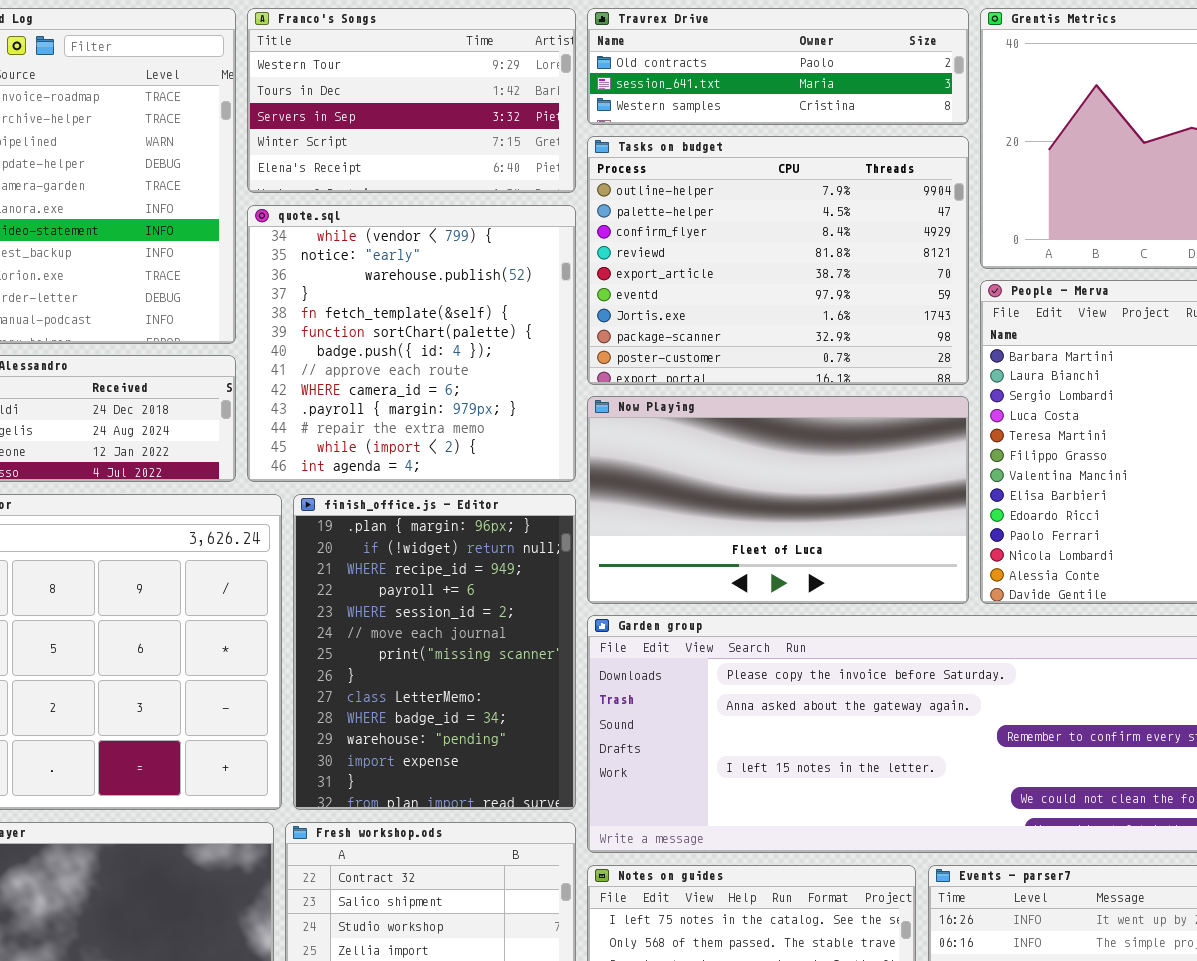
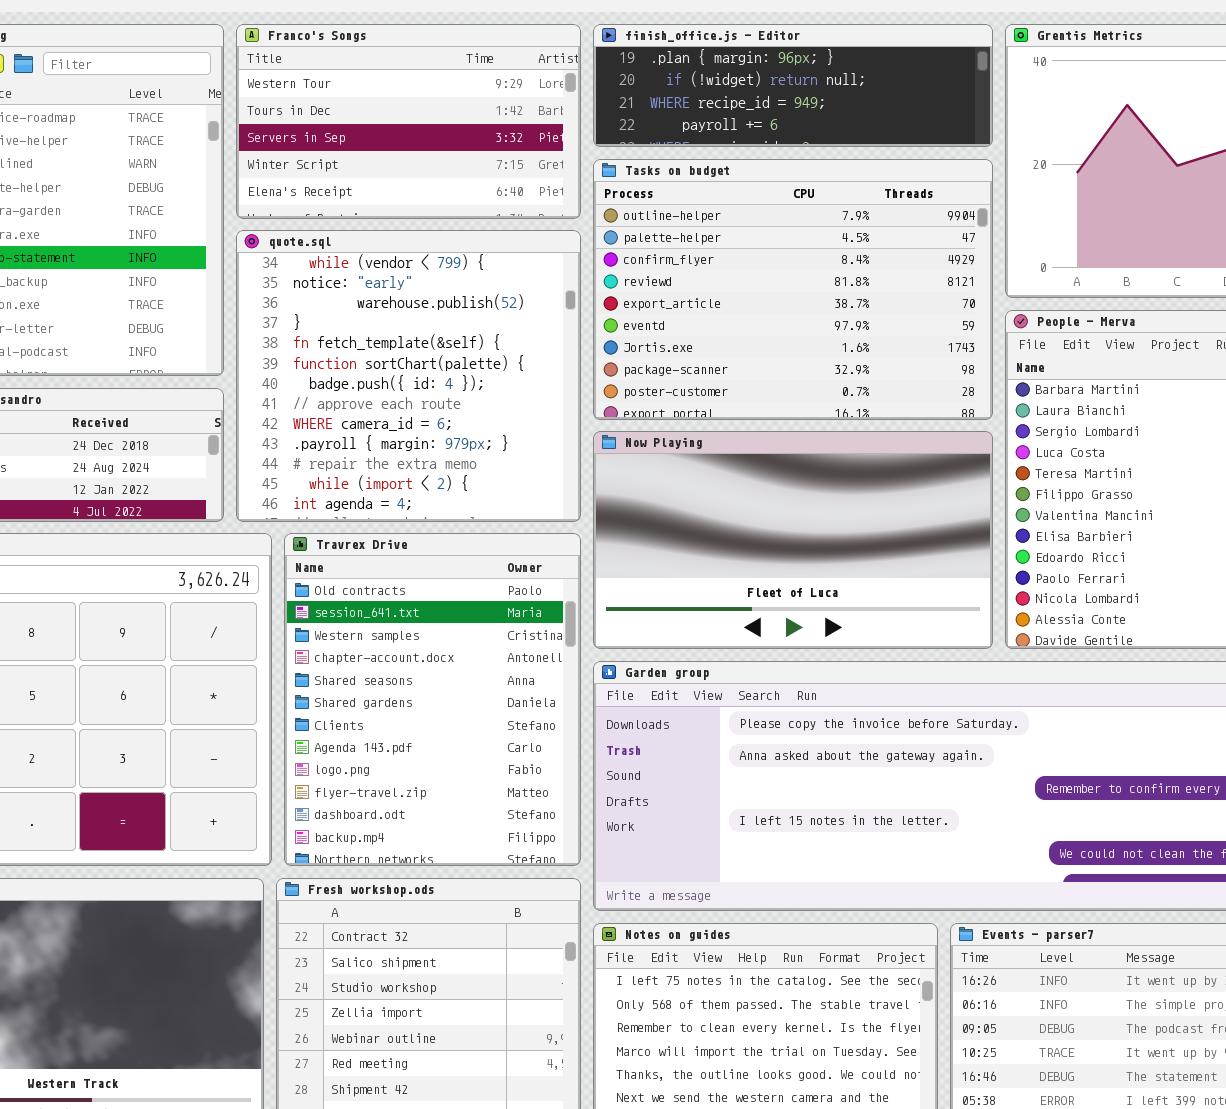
Travrex Drive: [587,8,969,125] -> [284,533,581,866], moved, resized
finish_office.js - Editor: [293,494,576,810] -> [593,24,993,147], moved, resized

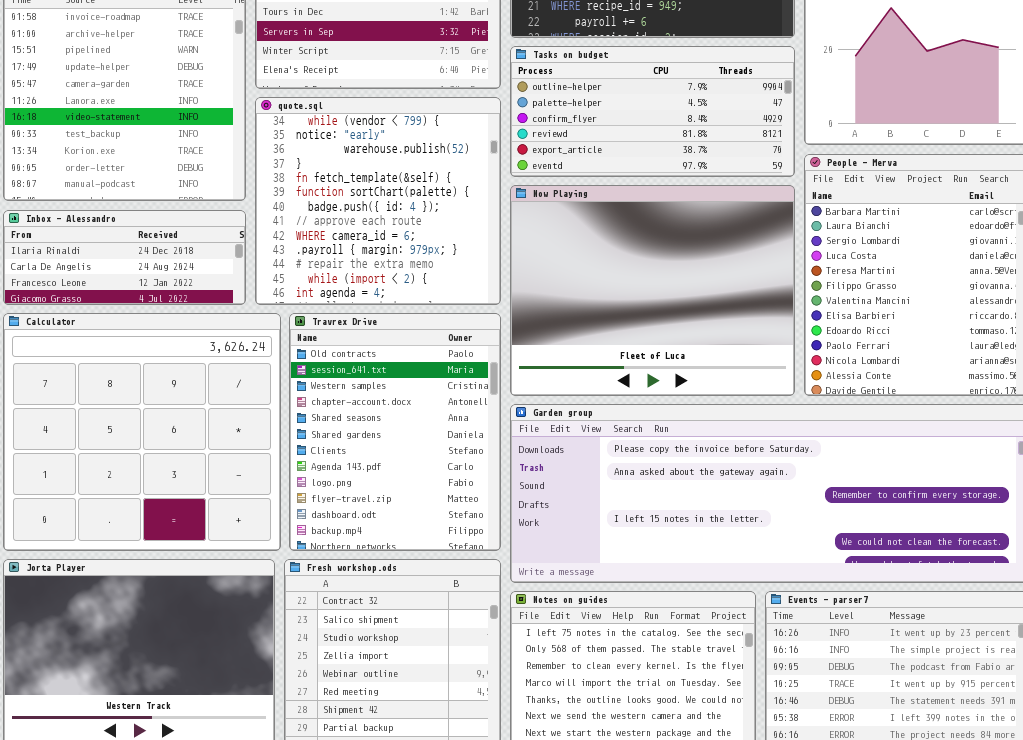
Tasks on budget: [593,159,993,420] -> [510,46,795,177], resized
Now Playing: [593,431,993,649] -> [510,185,795,396], resized

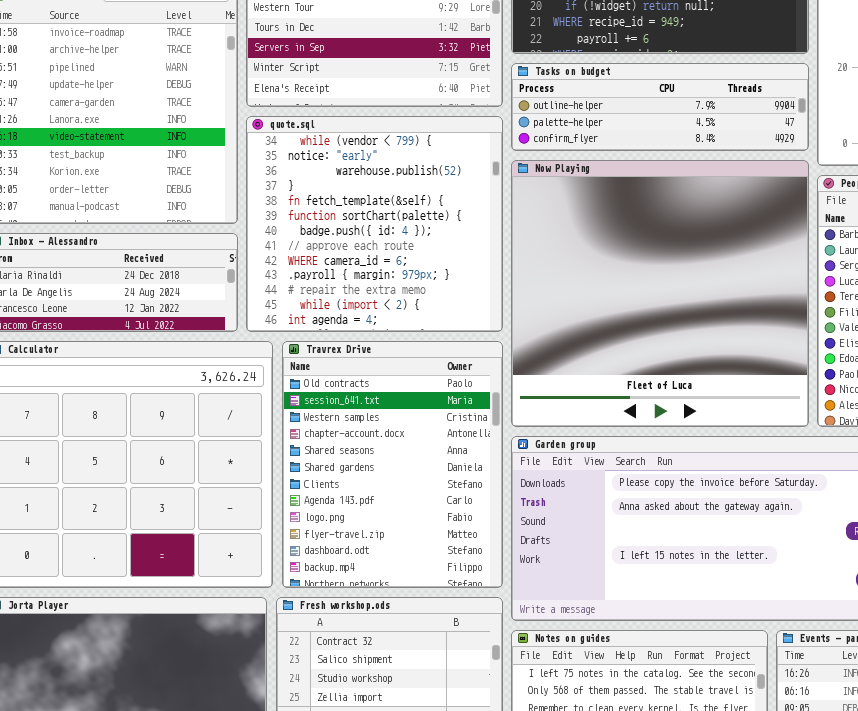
Tasks on budget: [510,46,795,177] -> [511,63,809,151], resized
Now Playing: [510,185,795,396] -> [511,160,809,427], resized

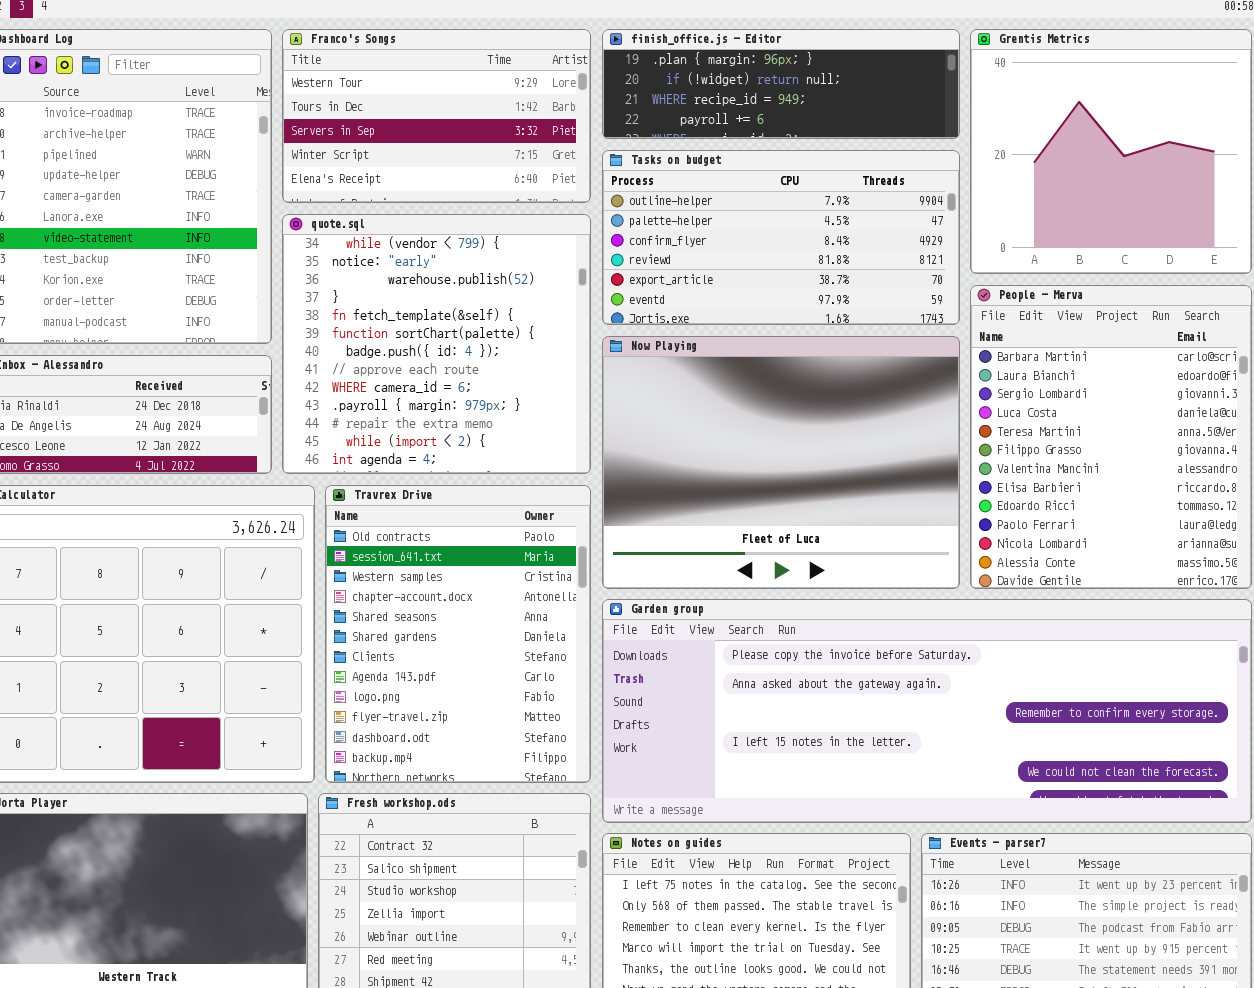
Tasks on budget: [511,63,809,151] -> [602,150,960,325], resized
Now Playing: [511,160,809,427] -> [602,336,960,589], resized

